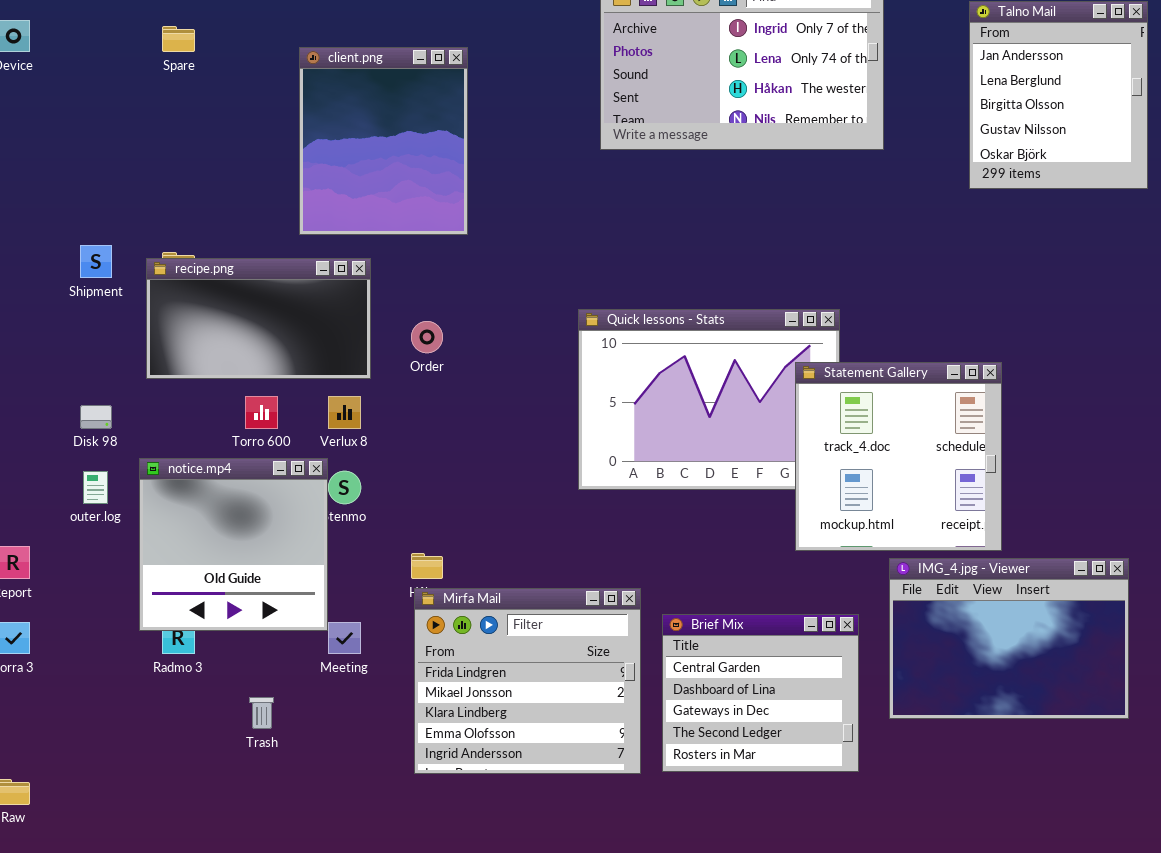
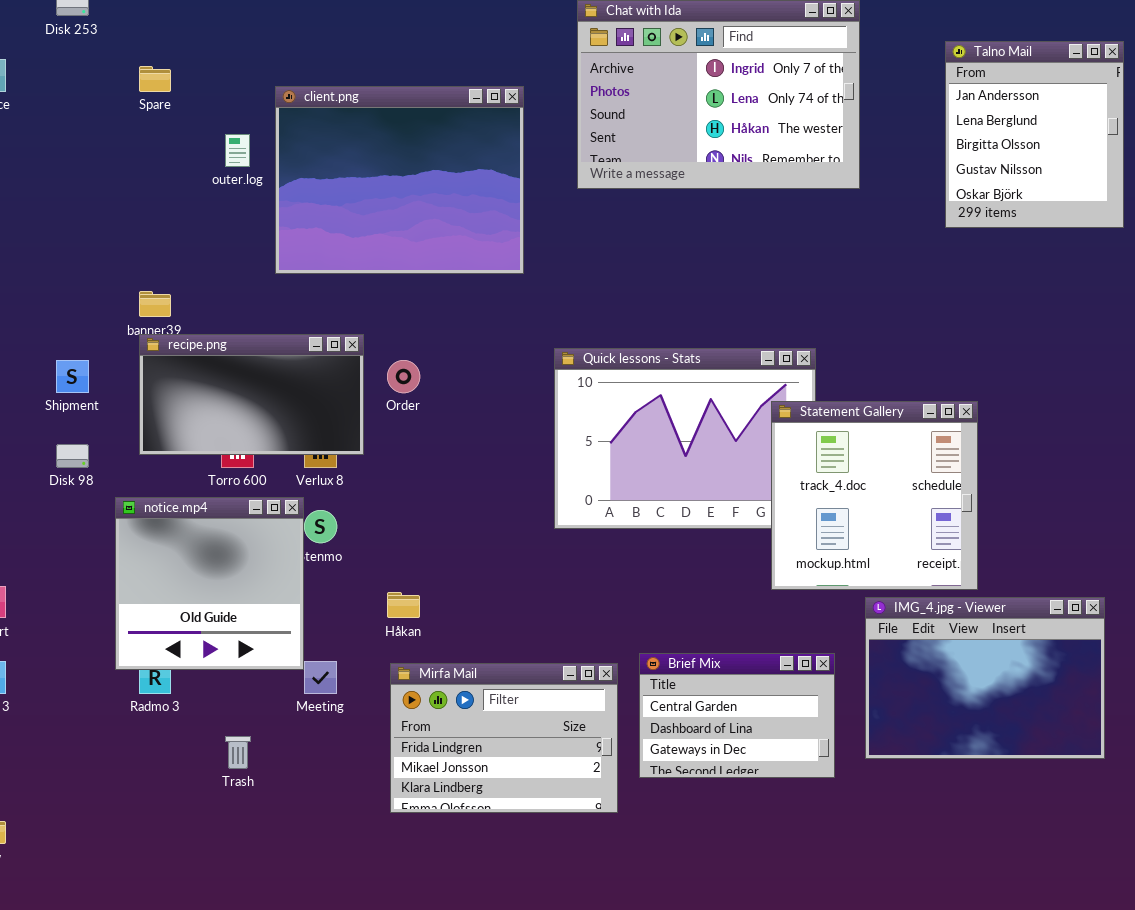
client.png: [299,47,468,235] -> [275,86,524,274], resized
Shipment: [80,245,112,278] -> [56,360,89,393], moved
recipe.png: [146,258,371,379] -> [139,334,364,455], moved
outer.log: [83,471,108,504] -> [225,134,250,167], moved
Mirfa Mail: [414,588,641,774] -> [390,663,618,813], resized
Brief Mix: [662,614,859,772] -> [639,653,835,778], resized

